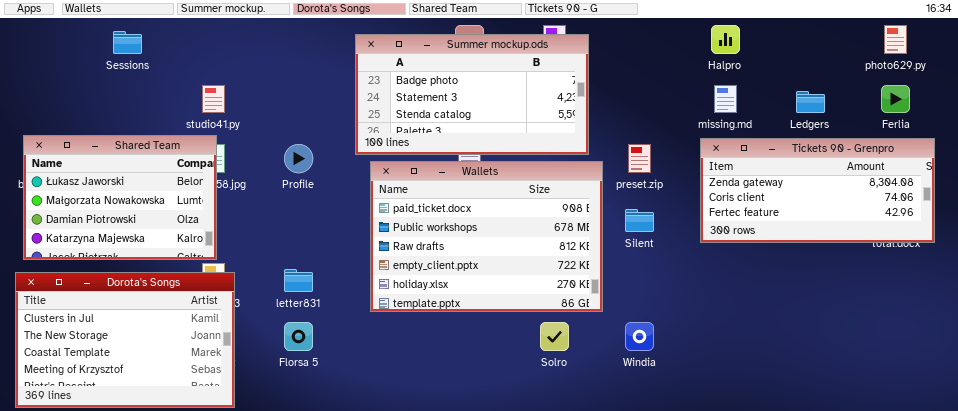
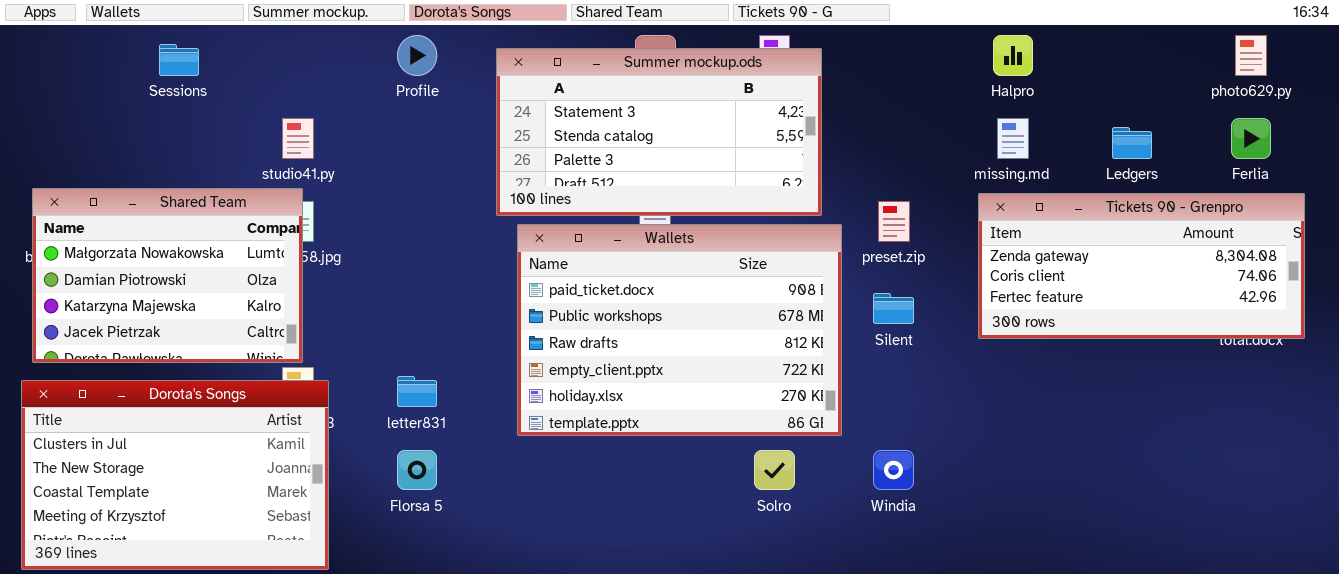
Summer mockup.ods: [355,34,589,155] -> [496,48,822,216], scrolled down 1 row
Shared Team: [23,135,217,260] -> [32,188,303,363], scrolled down 1 row
Profile: [284,144,313,173] -> [397,35,437,76], moved

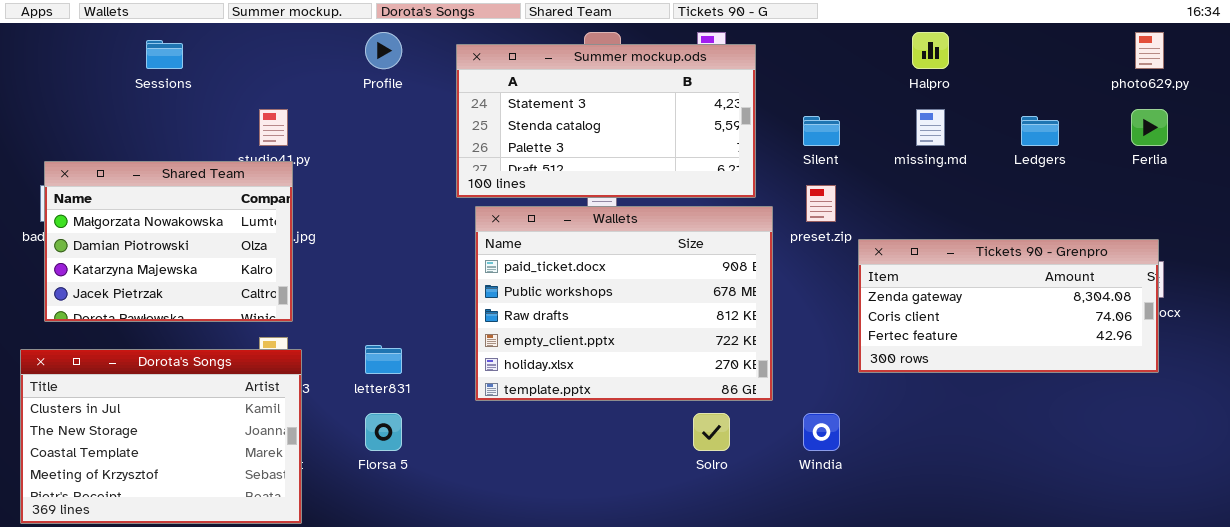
Shared Team: [32,188,303,363] -> [44,161,293,322], moved
Tickets 90 - Grenpro: [978,193,1305,339] -> [858,239,1159,373], moved
Silent: [873,293,914,324] -> [803,116,840,146], moved

